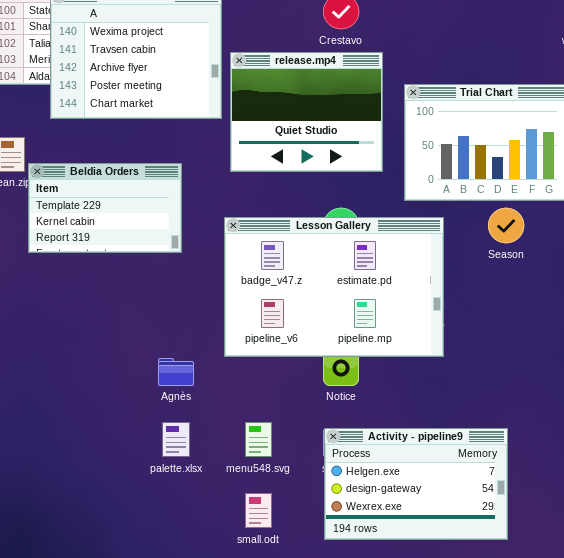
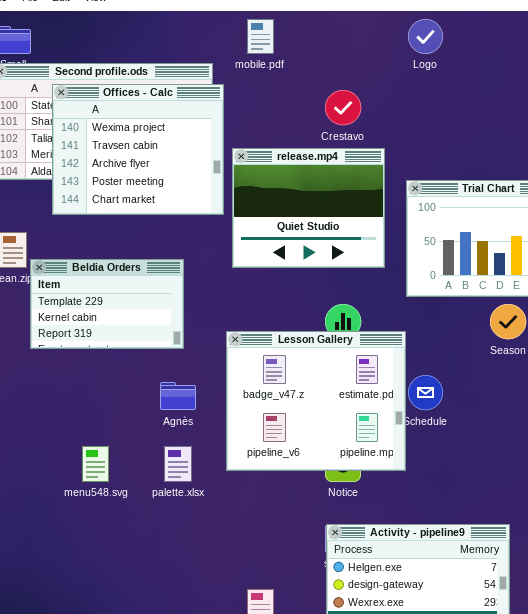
Lesson Gallery: [224,217,444,357] -> [226,331,406,471], moved, resized
Agnès: [158,358,194,386] -> [160,382,196,410], moved
palette.xlsx: [162,422,190,457] -> [164,446,192,482], moved
menu548.svg: [245,422,272,457] -> [82,446,109,482], moved

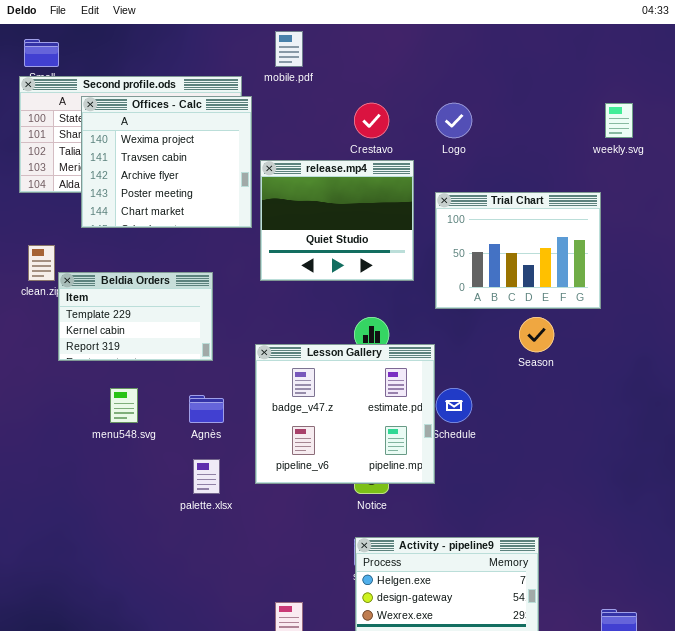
Logo: [408,19,443,54] -> [436,103,472,138], moved
menu548.svg: [82,446,109,482] -> [110,388,138,423], moved

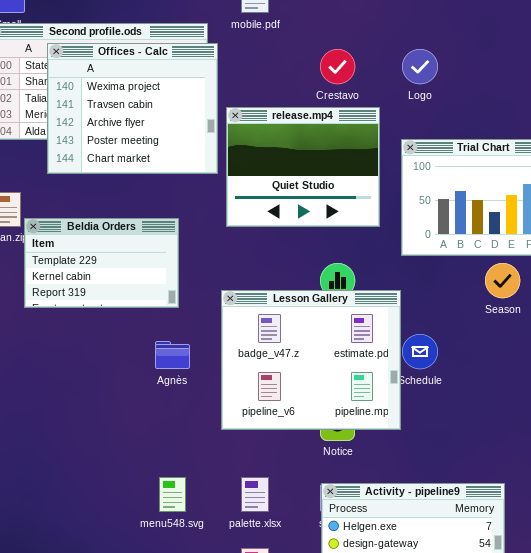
menu548.svg: [110,388,138,423] -> [159,477,186,512], moved
palette.xlsx: [193,459,220,494] -> [241,477,269,512], moved

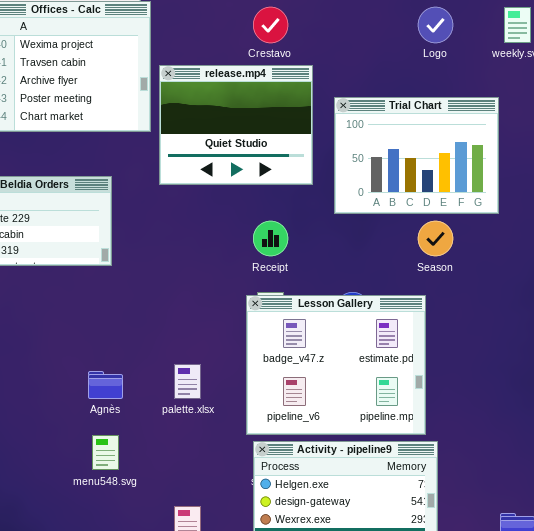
Logo: [402,49,438,84] -> [418,7,453,43], moved
Lesson Gallery: [221,290,401,430] -> [246,295,426,435], moved
Agnès: [155,341,190,369] -> [88,371,123,399], moved
palette.xlsx: [241,477,269,512] -> [174,364,201,399], moved

